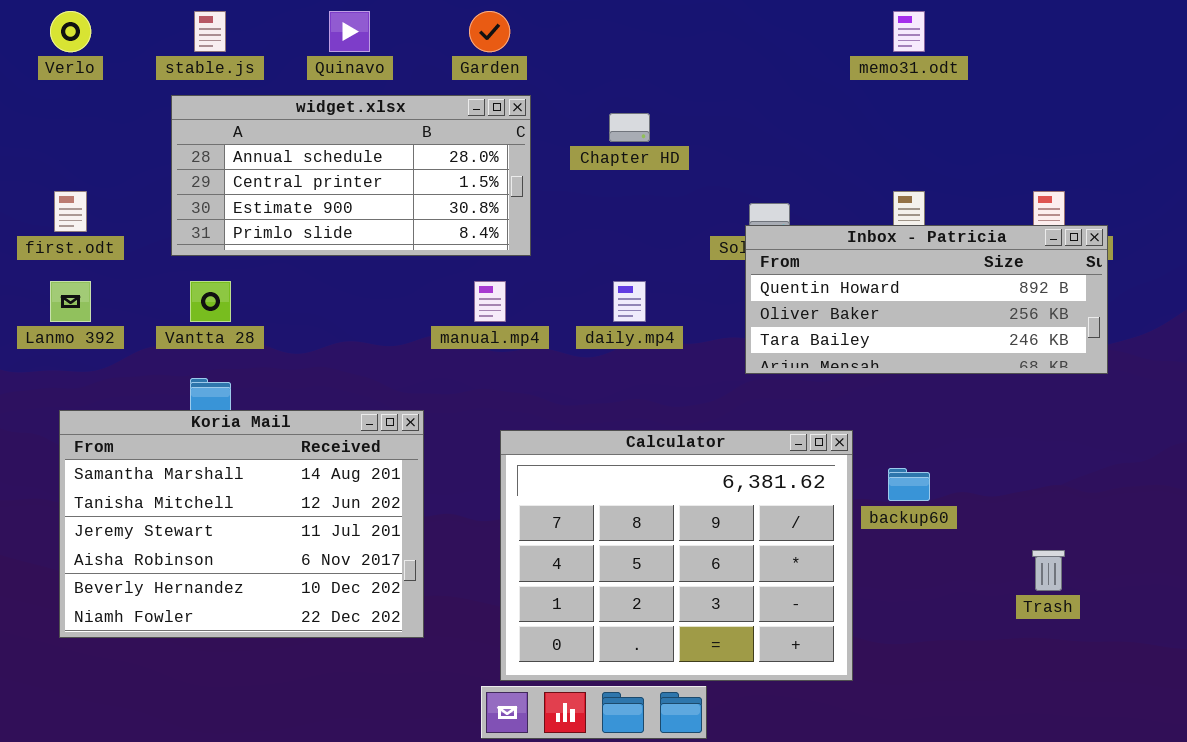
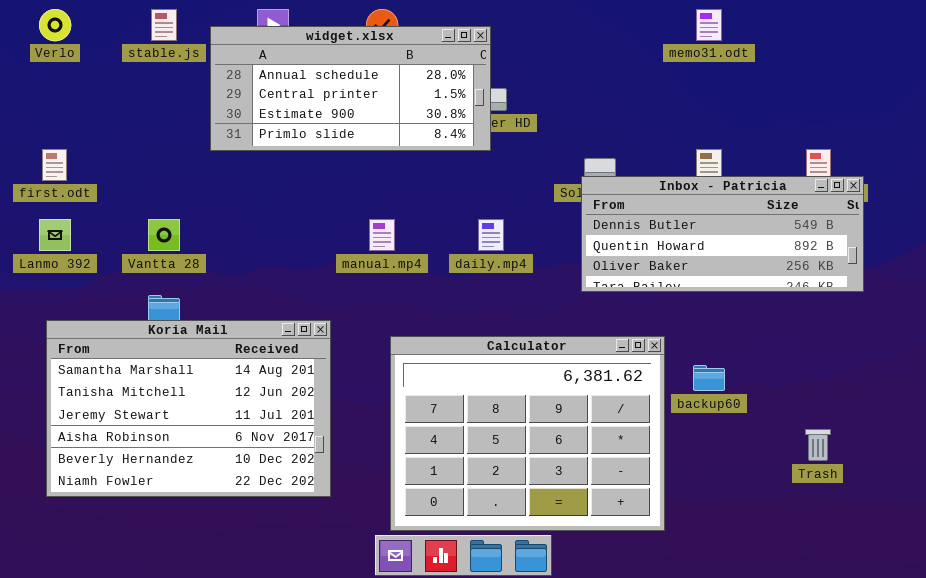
widget.xlsx: [171,95,531,256] -> [210,26,491,151], moved
Inbox - Patricia: [745,225,1108,374] -> [581,176,864,292], scrolled up 1 row

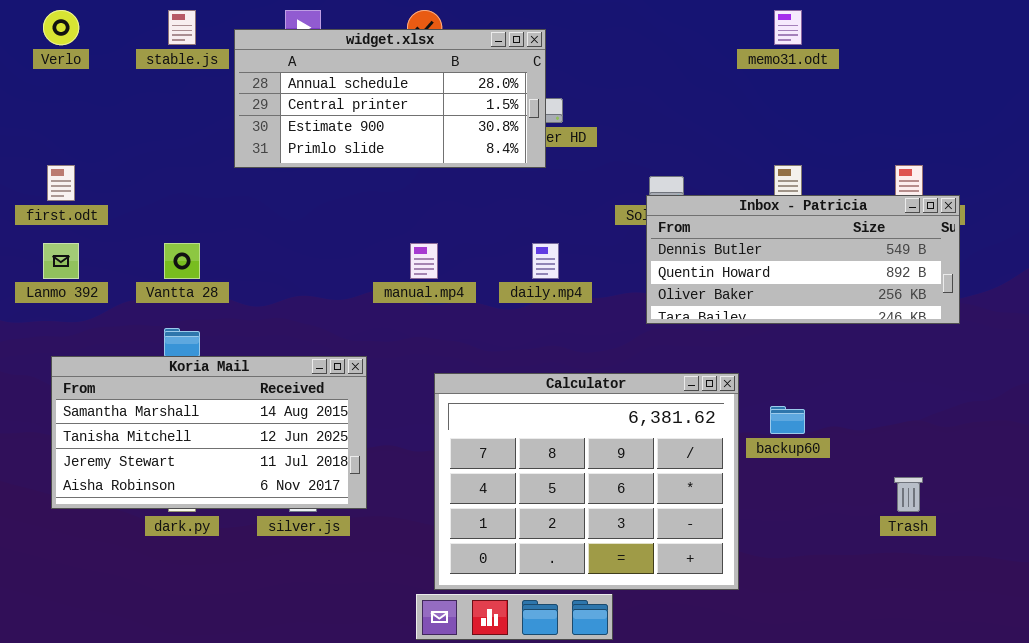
Koria Mail: [46,320,331,497] -> [51,356,367,509], resized

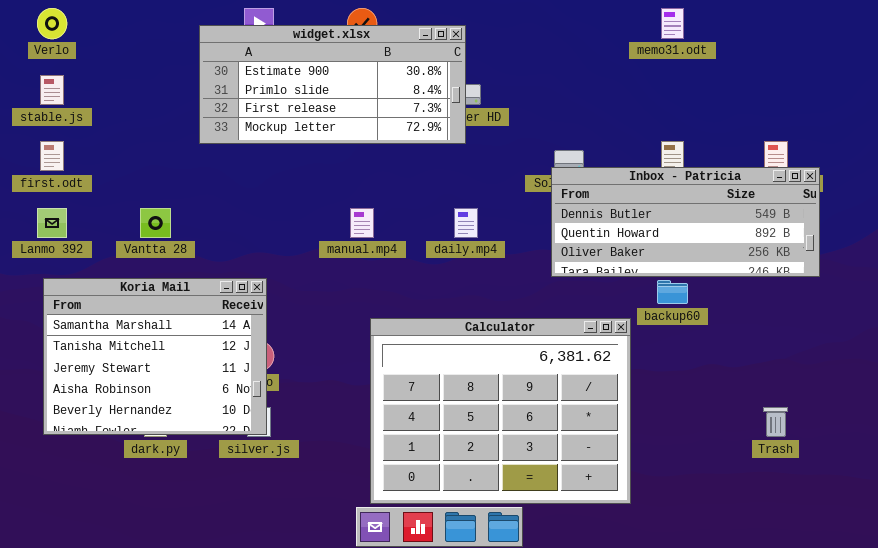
stable.js: [168,10,196,45] -> [40,75,64,105], moved
widget.xlsx: [234,29,546,168] -> [199,25,466,144], scrolled down 2 rows
Koria Mail: [51,356,367,509] -> [43,278,267,435], resized
backup60: [770,406,805,434] -> [657,280,688,304], moved

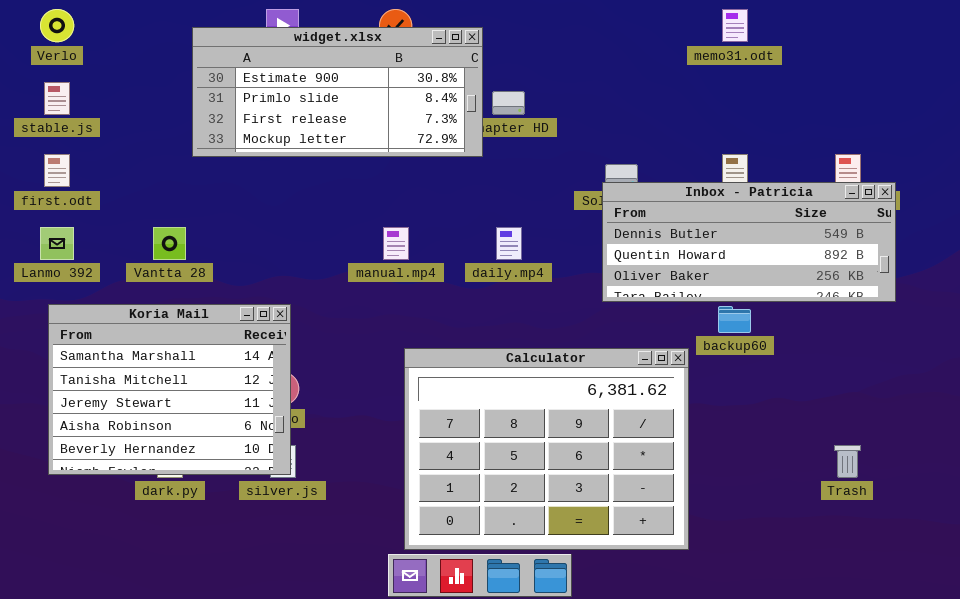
widget.xlsx: [199,25,466,144] -> [192,27,483,157], moved

